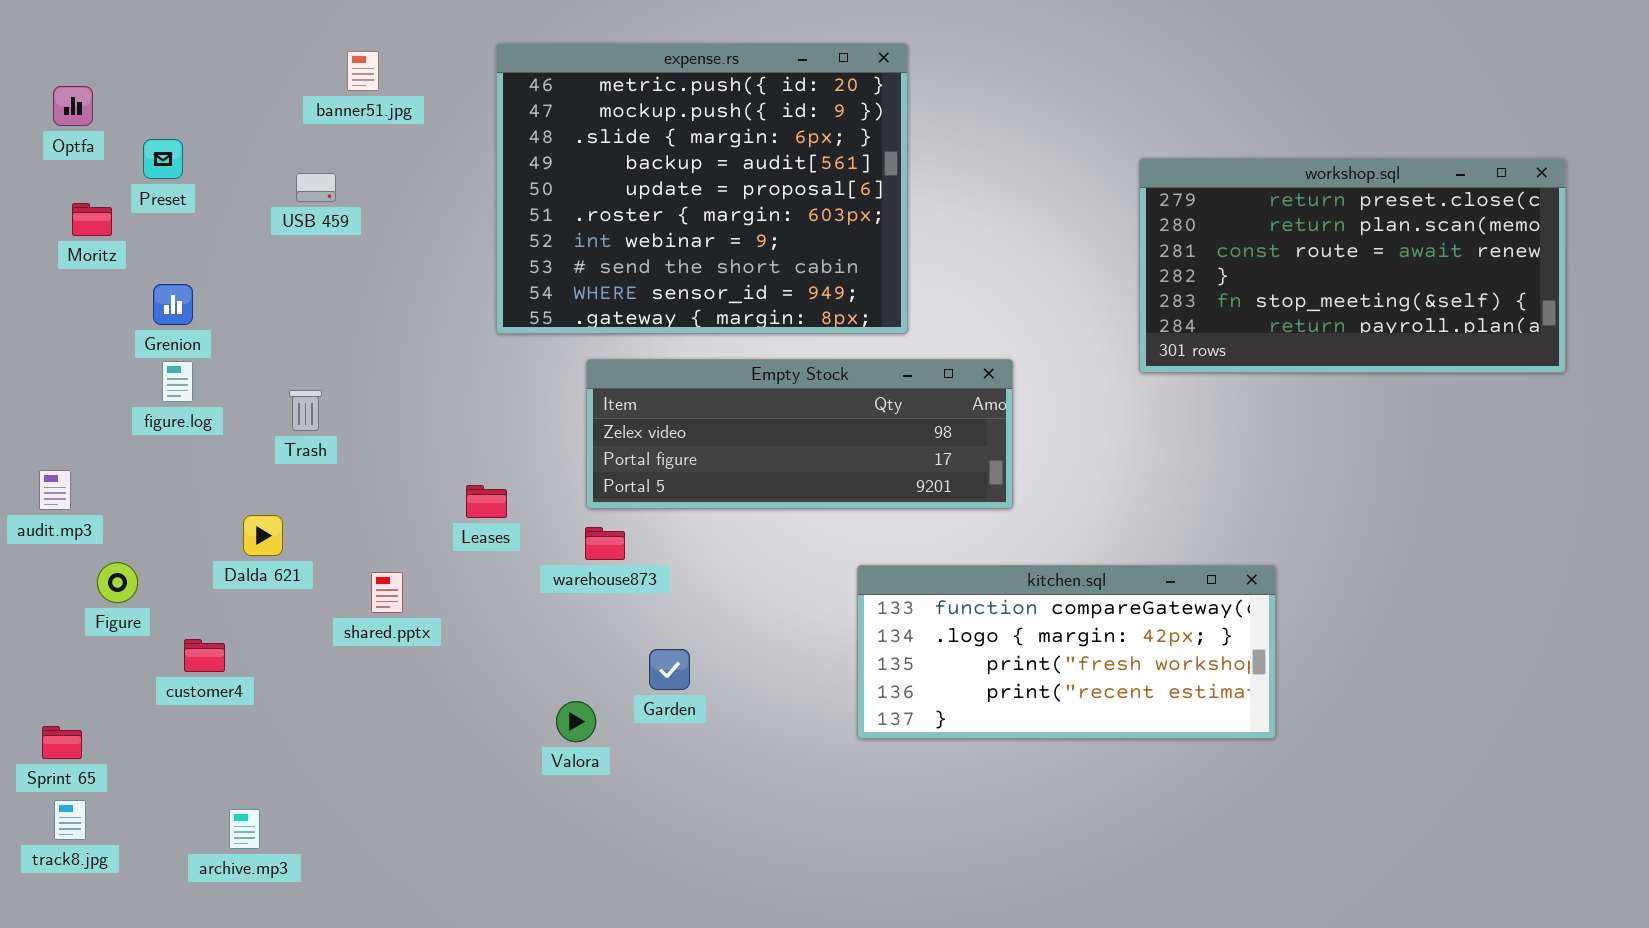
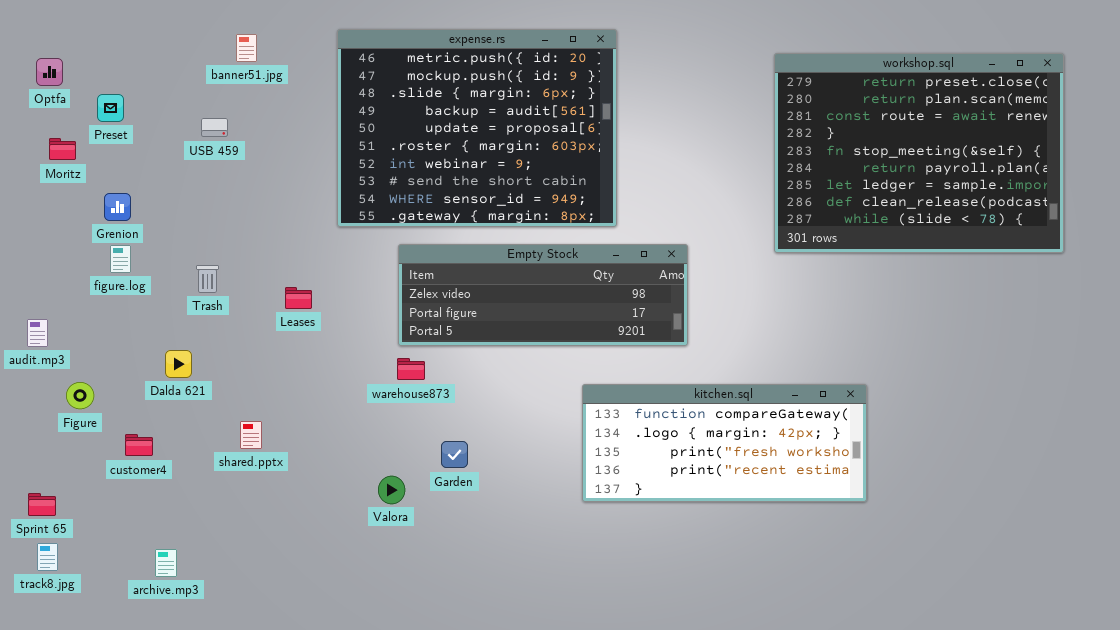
workshop.sql: [1139,158,1566,373] -> [774,53,1064,253], resized
Leases: [466,485,507,518] -> [285,287,312,309], moved
shared.pptx: [371,572,403,613] -> [240,421,262,449], moved

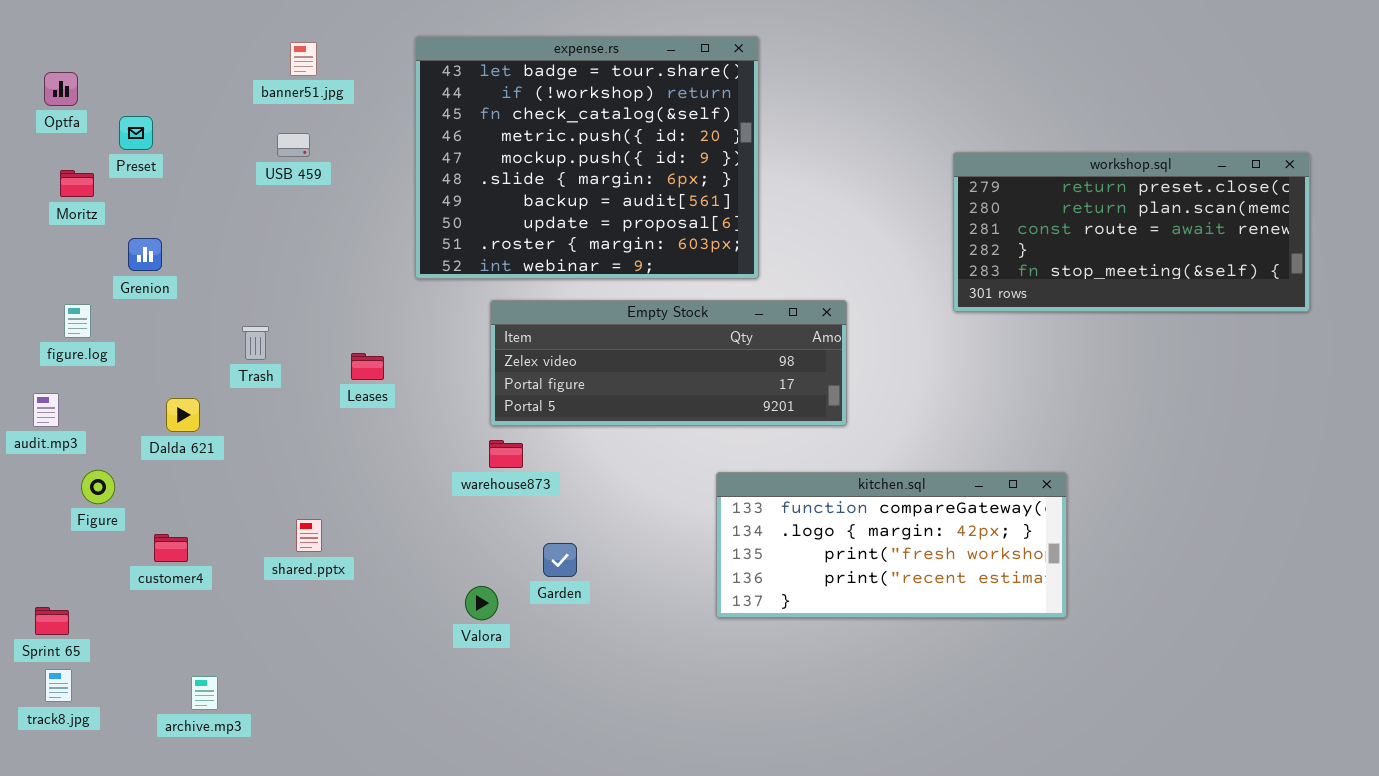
expense.rs: [337,29,617,227] -> [415,36,759,279], scrolled up 3 rows
workshop.sql: [774,53,1064,253] -> [953,152,1310,312], resized
USB 459: [201,118,228,137] -> [277,133,310,157], moved
figure.log: [110,245,131,273] -> [64,304,91,338], moved
Dalda 621: [165,350,192,378] -> [166,398,200,432], moved

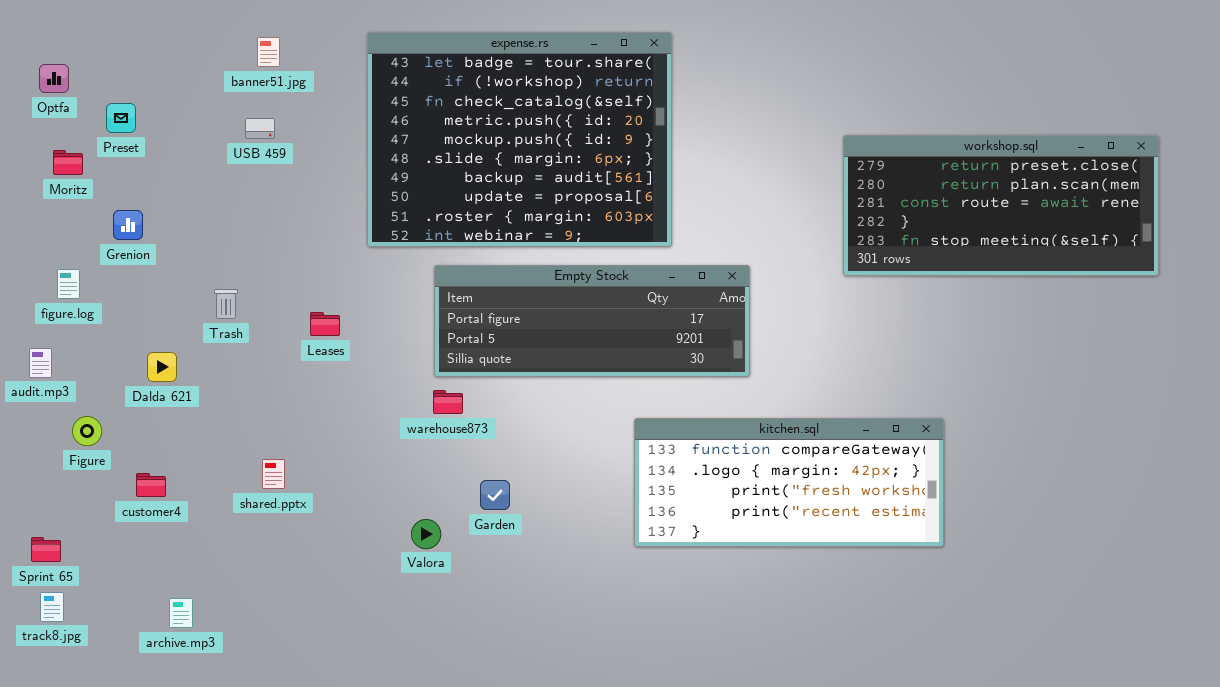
Empty Stock: [490,300,847,426] -> [434,265,750,377], scrolled down 1 row

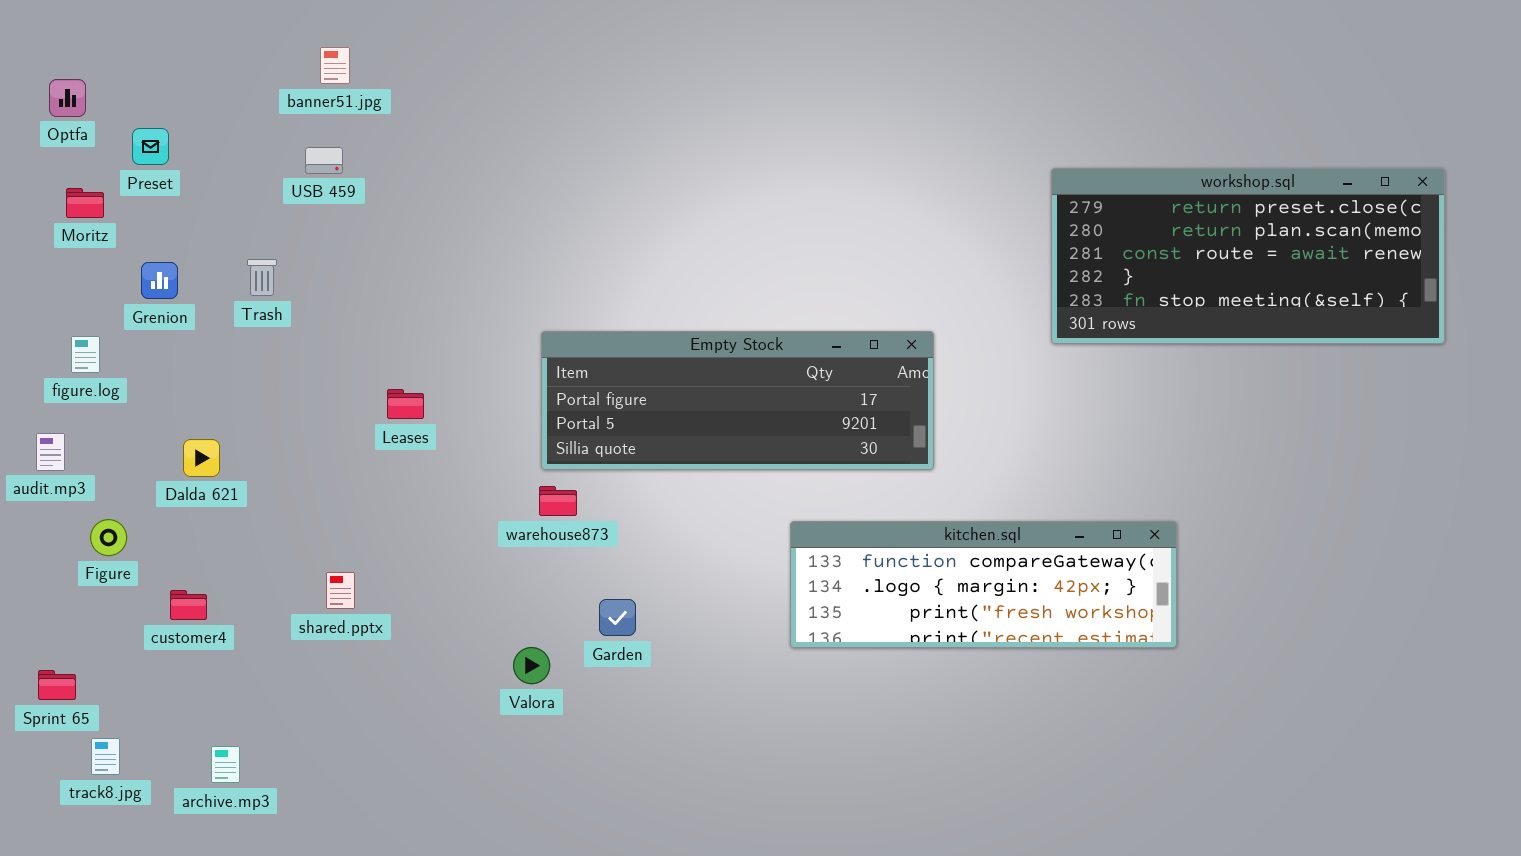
expense.rs: [367,32,672,247] -> none, closed
Trash: [214,289,238,319] -> [247,259,277,296], moved
kitchen.sql: [634,418,944,547] -> [790,521,1177,648], resized
track8.jpg: [40,592,64,622] -> [91,738,120,775], moved

